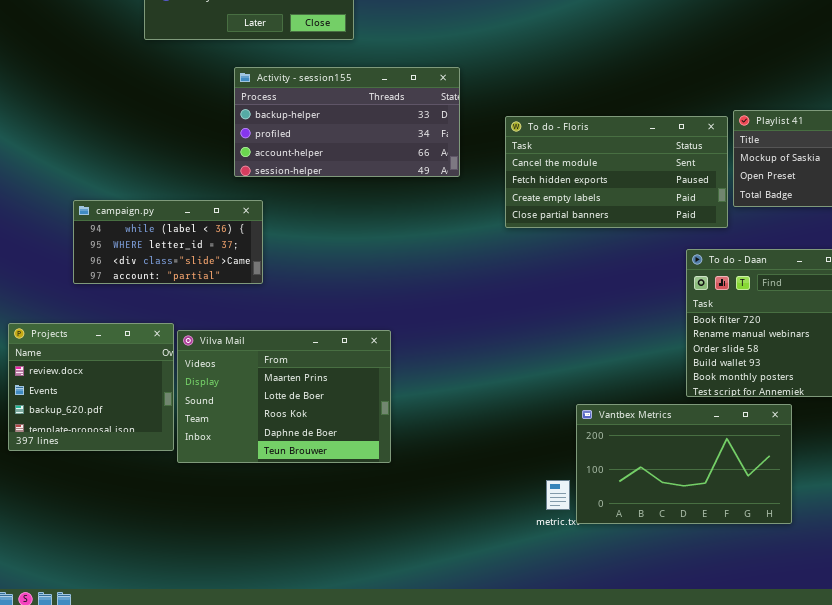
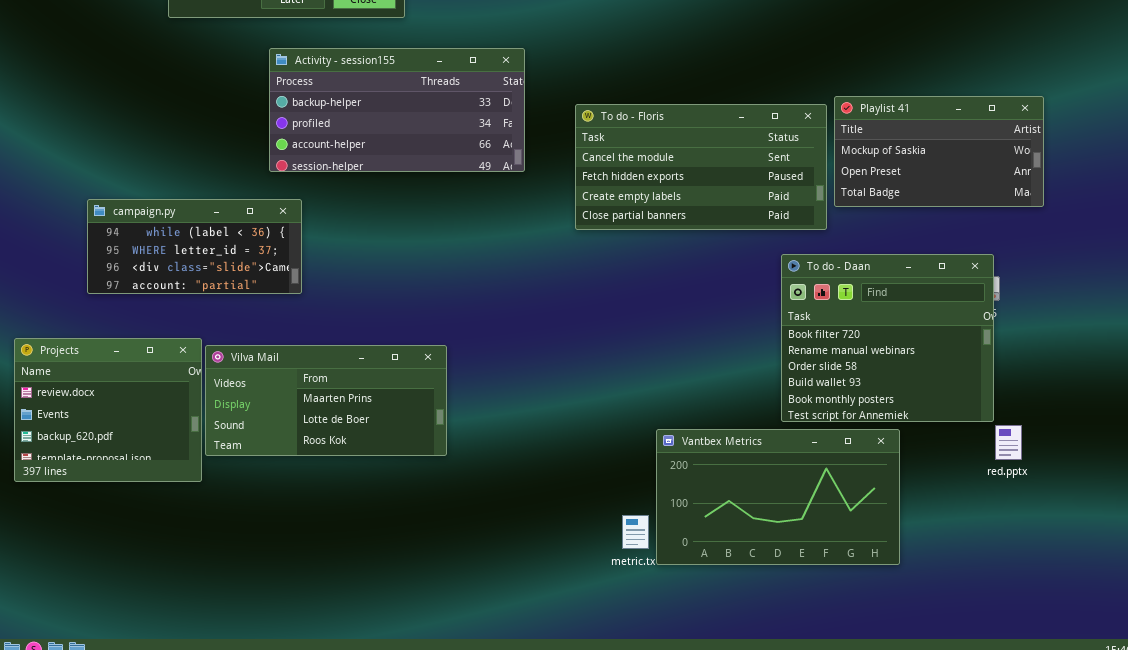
Vilva Mail: [177,330,391,463] -> [205,345,447,456], resized

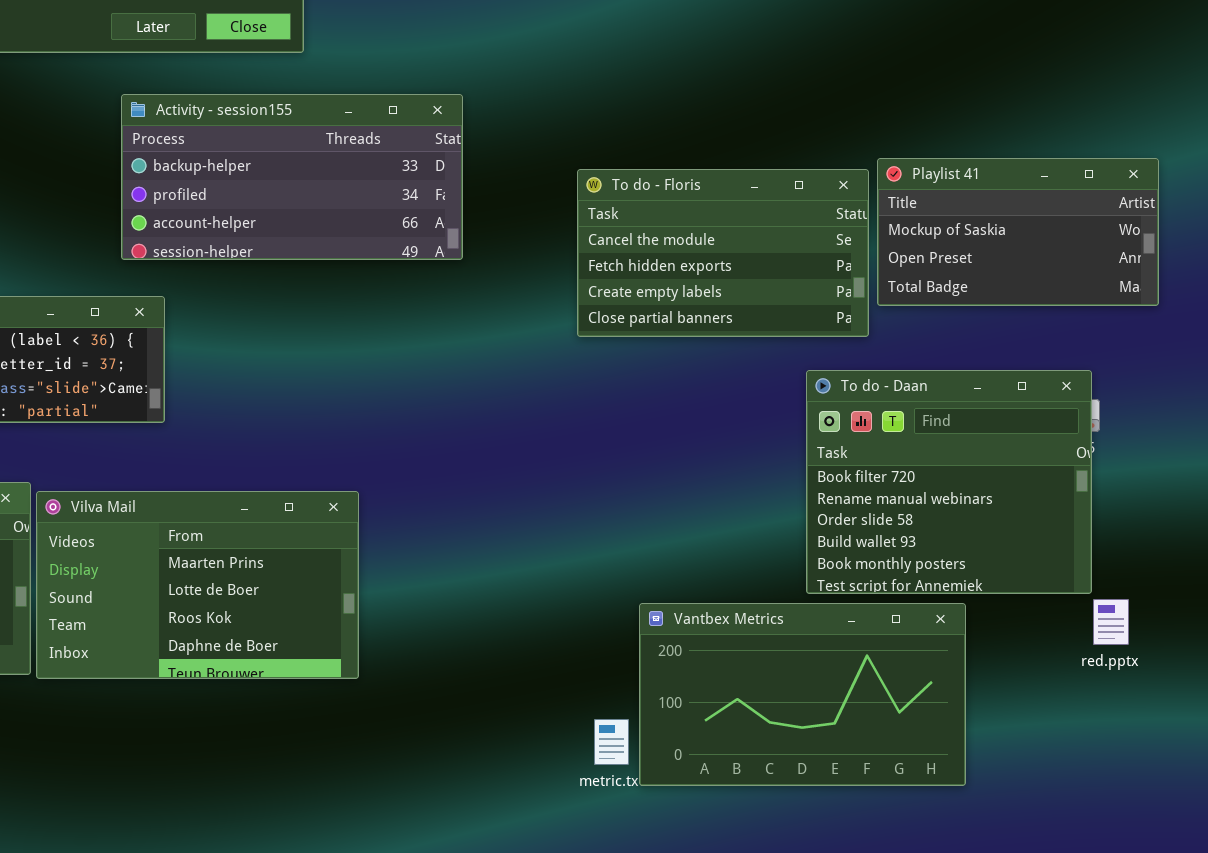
To do - Floris: [575,104,827,230] -> [577,169,869,337], resized
Vilva Mail: [205,345,447,456] -> [36,491,359,679], resized

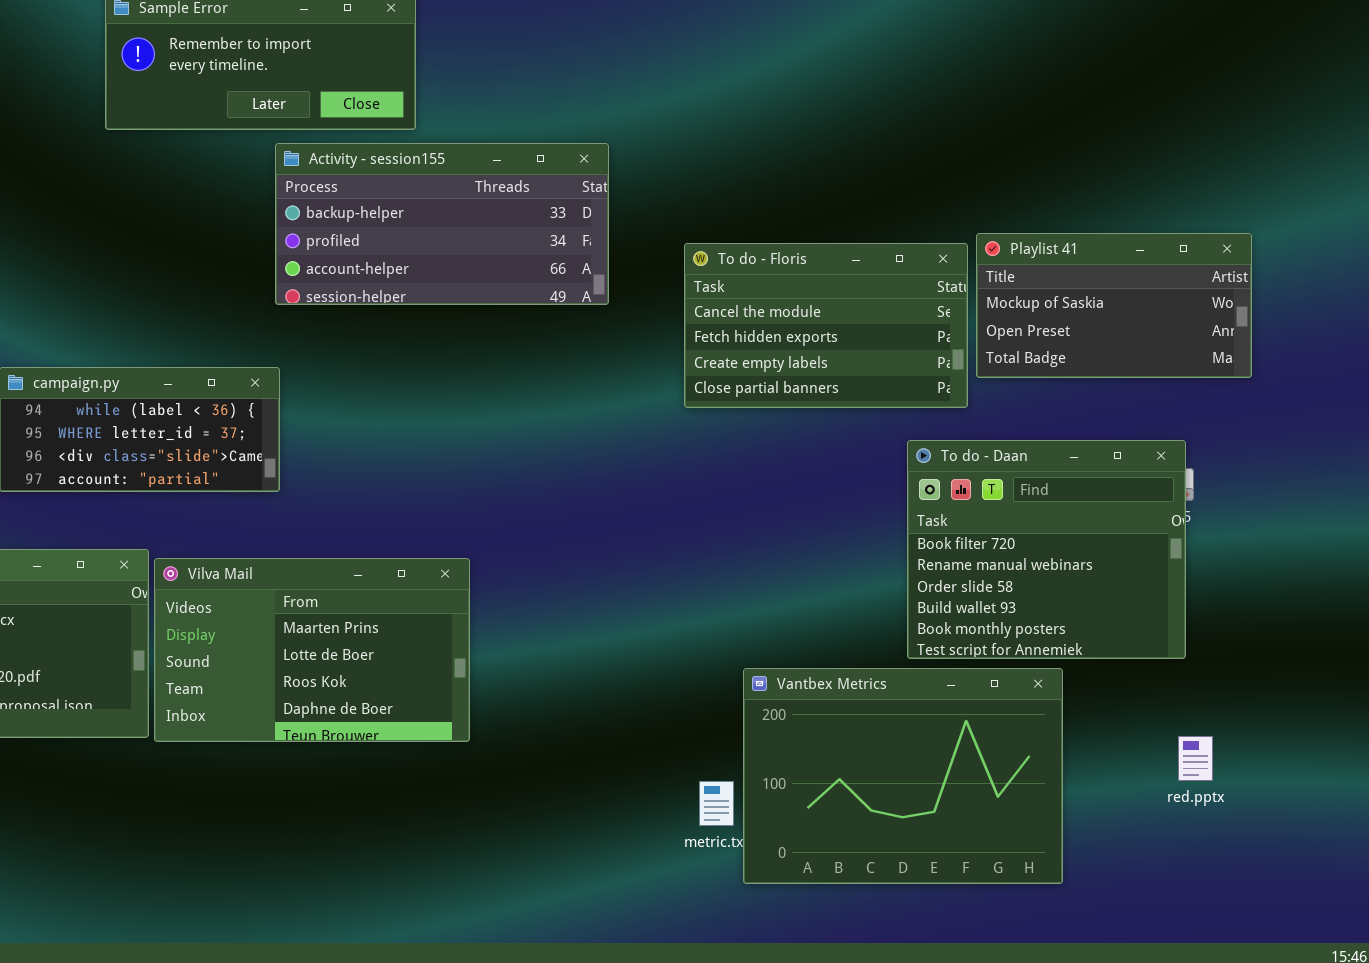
Activity - session155: [121,94,463,260] -> [275,143,609,305], moved
red.pptx: [1093,599,1129,645] -> [1178,736,1213,781], moved
Vantbex Metrics: [639,603,966,786] -> [743,668,1063,884], resized

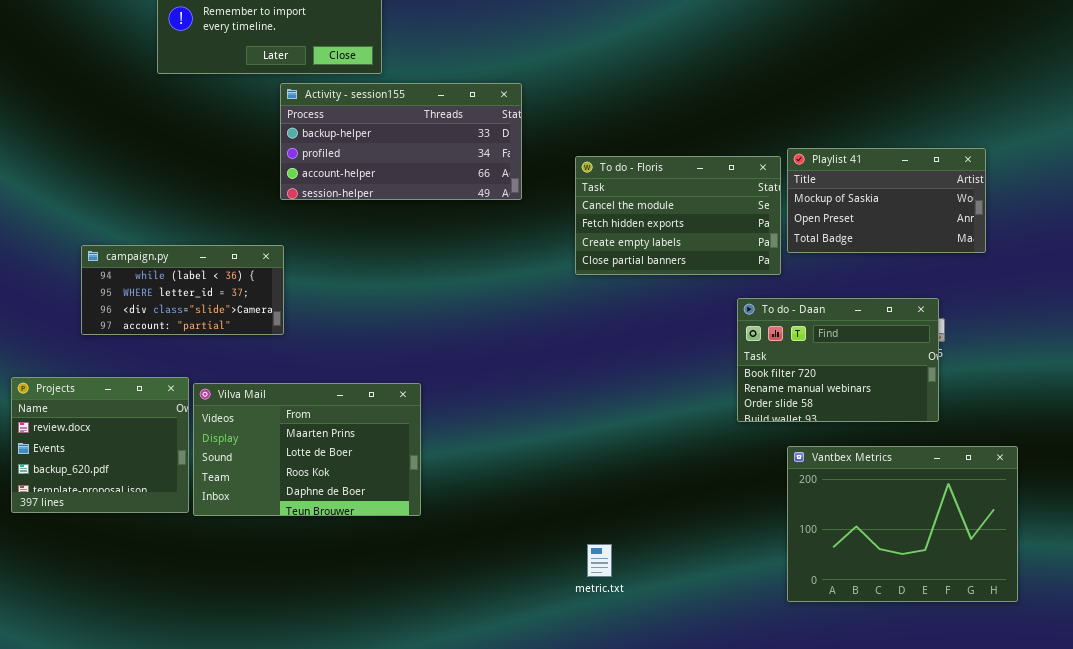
To do - Daan: [907,440,1186,659] -> [737,298,939,422], resized
Vantbex Metrics: [743,668,1063,884] -> [787,446,1018,602], moved

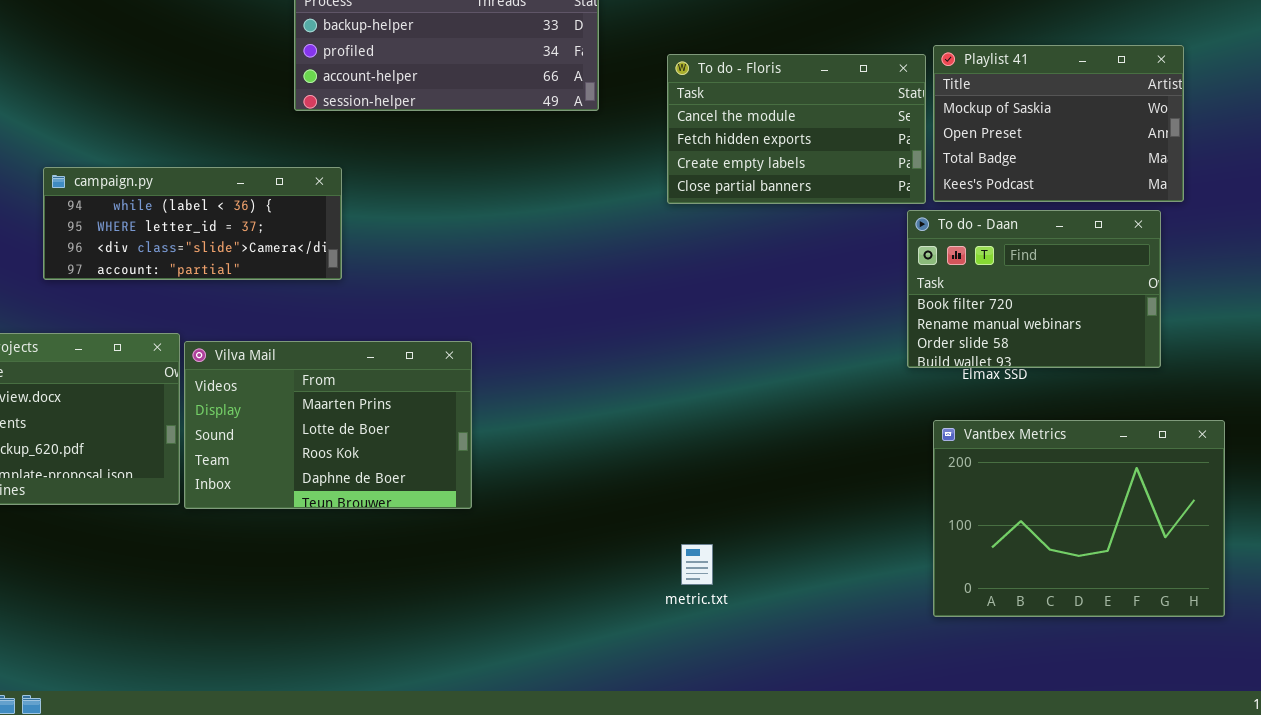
Playlist 41: [787,148,986,253] -> [933,45,1184,202], resized
campaign.py: [81,245,284,335] -> [43,167,342,280], resized
To do - Daan: [737,298,939,422] -> [907,210,1161,368], moved

